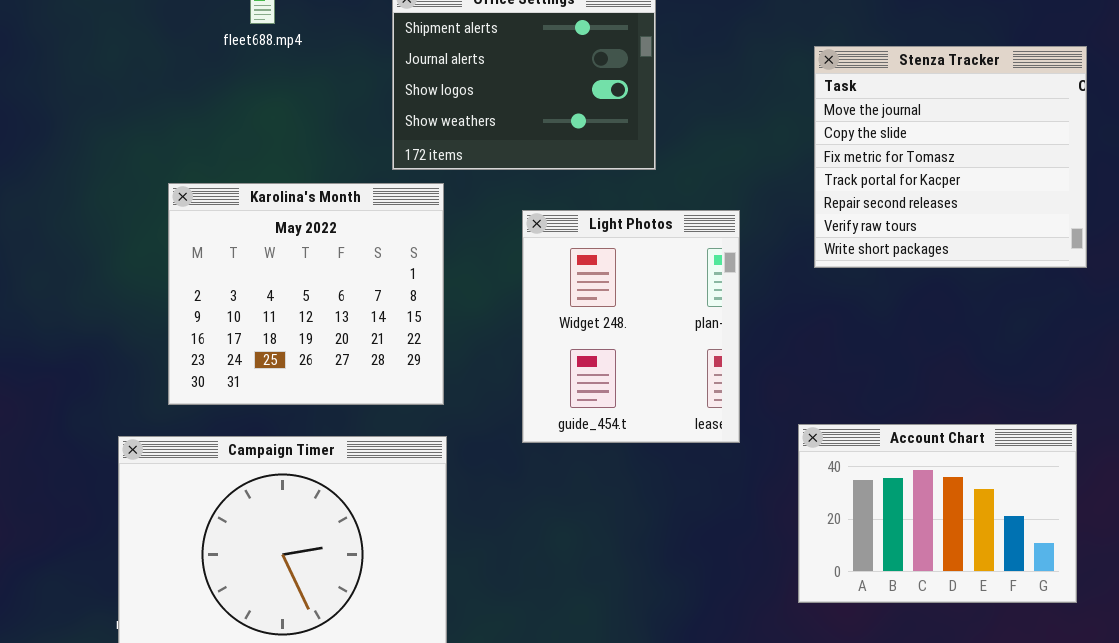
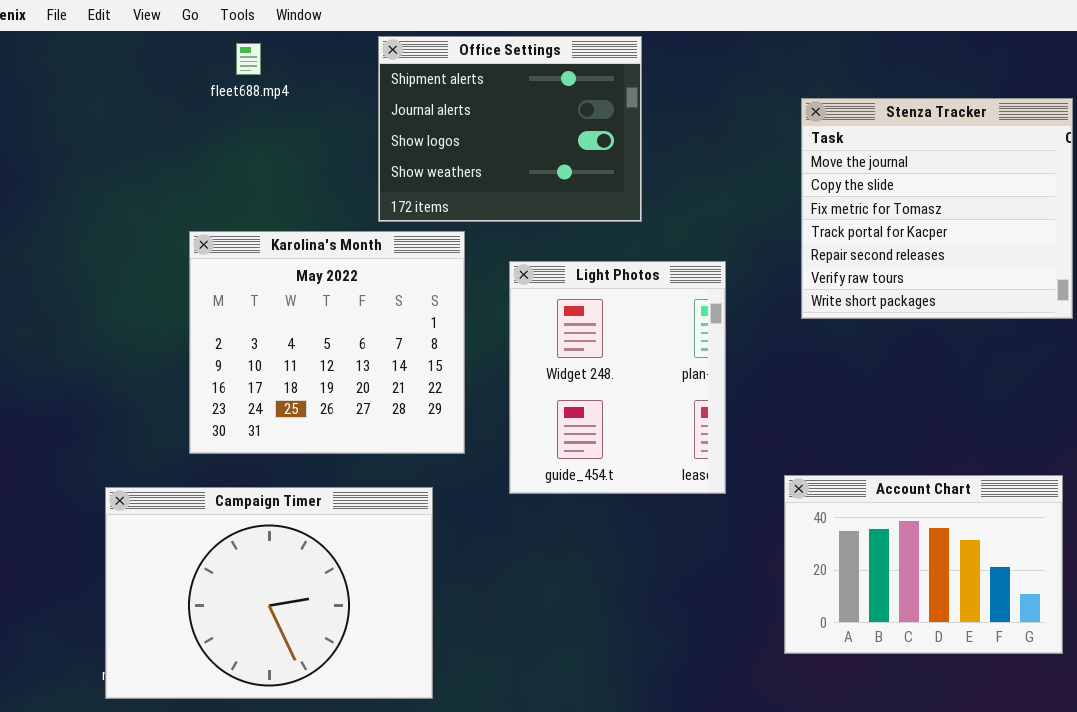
Karolina's Month: [168,183,444,405] -> [189,231,465,454], moved

